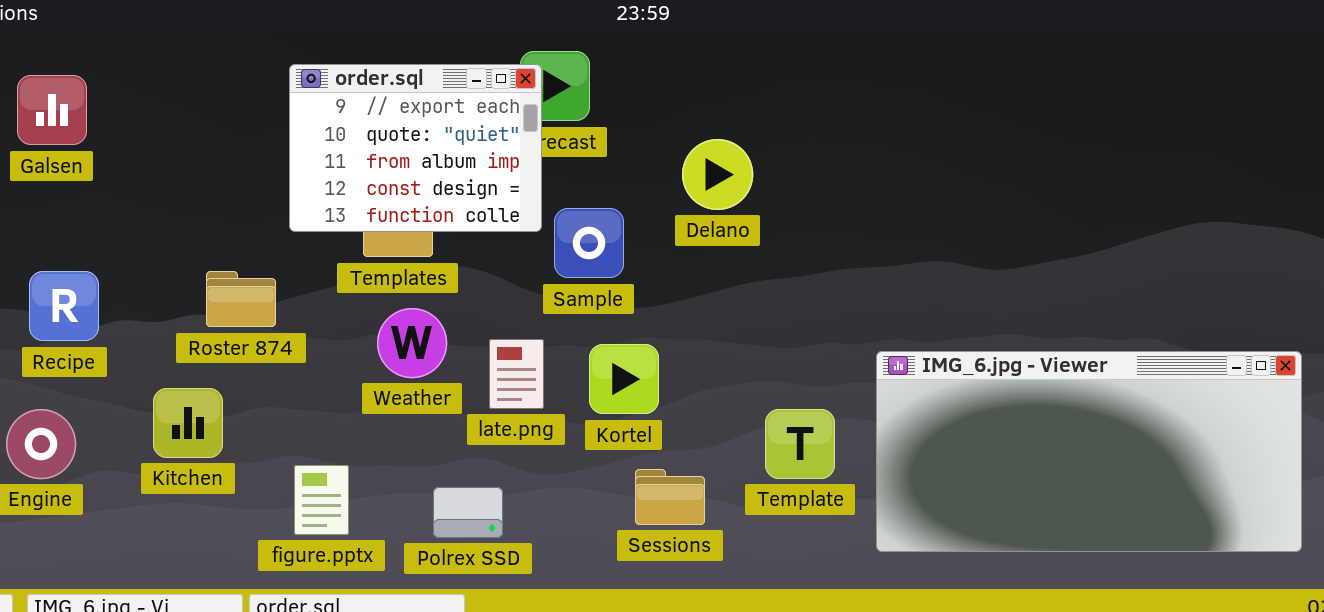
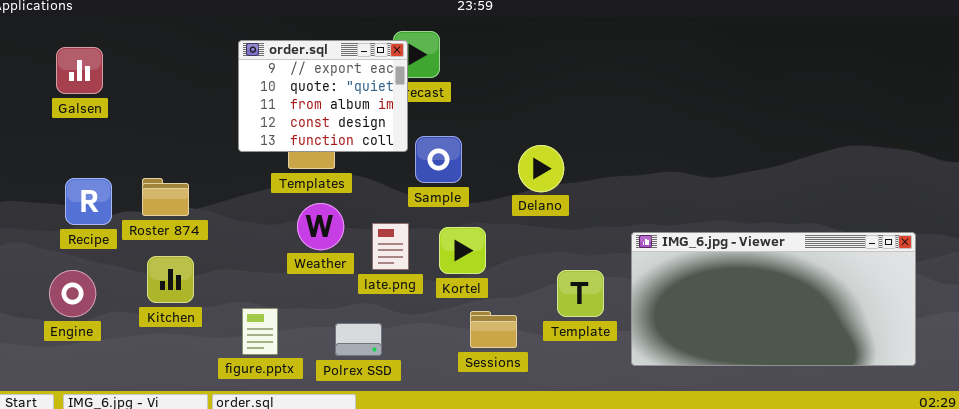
Delano: [682,139,753,210] -> [518,145,564,192], moved
Roster 874: [206,271,276,327] -> [142,178,189,216], moved

